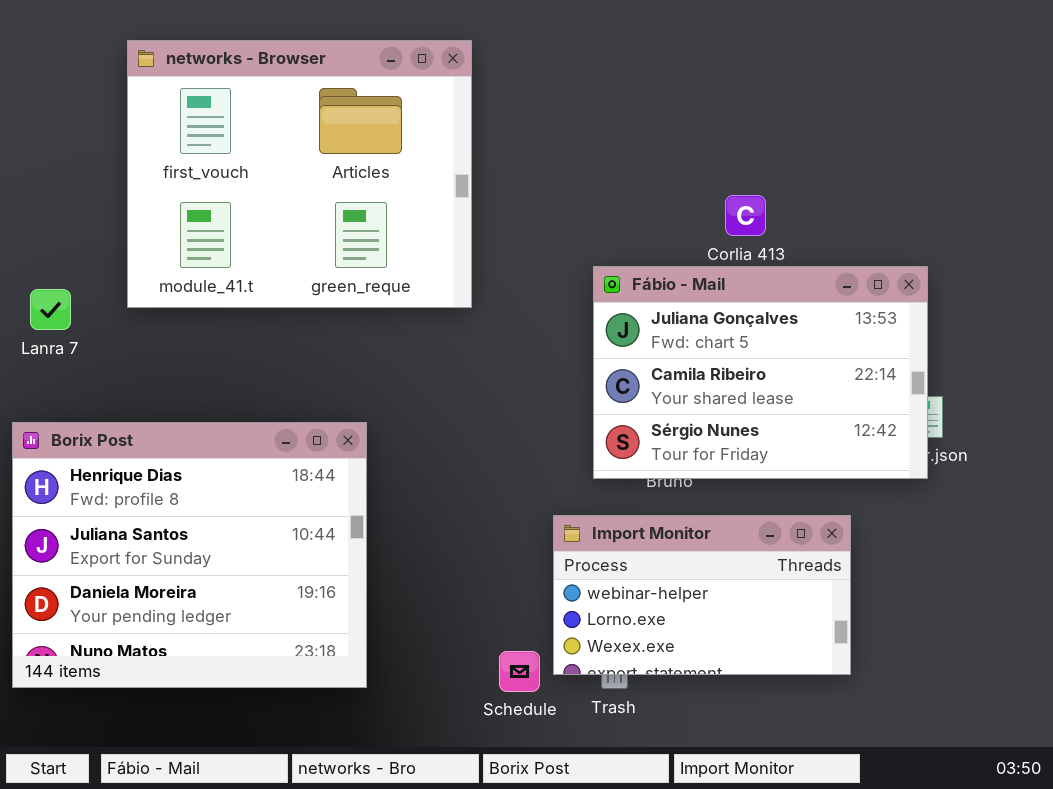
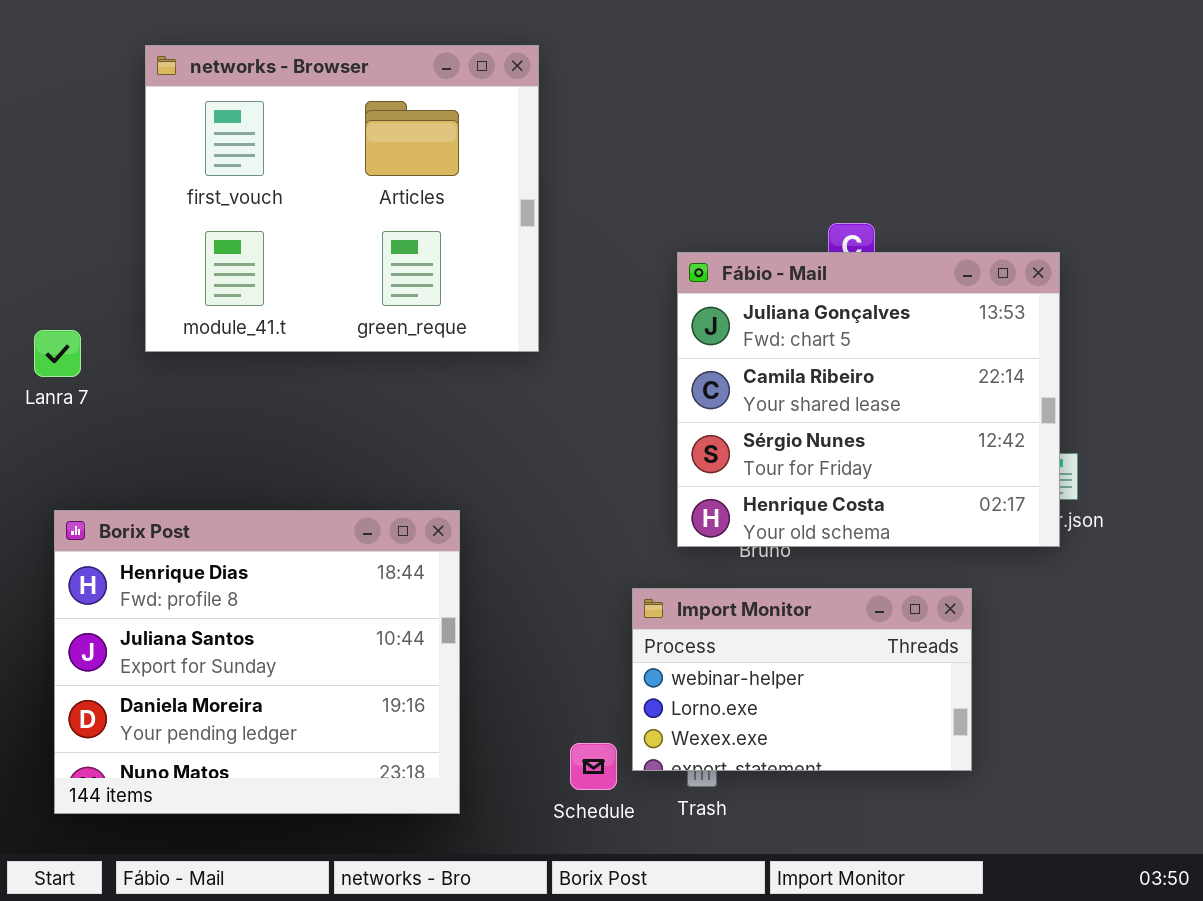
Fábio - Mail: [593,266,928,479] -> [677,252,1060,547], resized
Borix Post: [12,422,367,688] -> [54,510,460,814], moved

